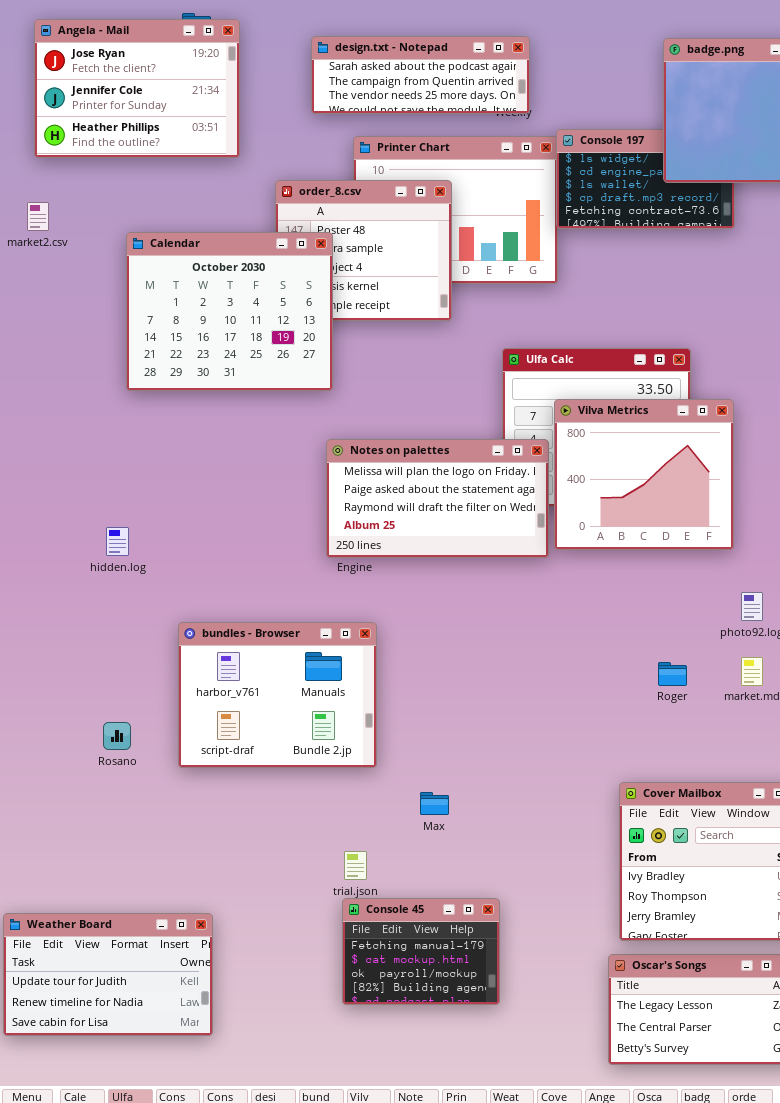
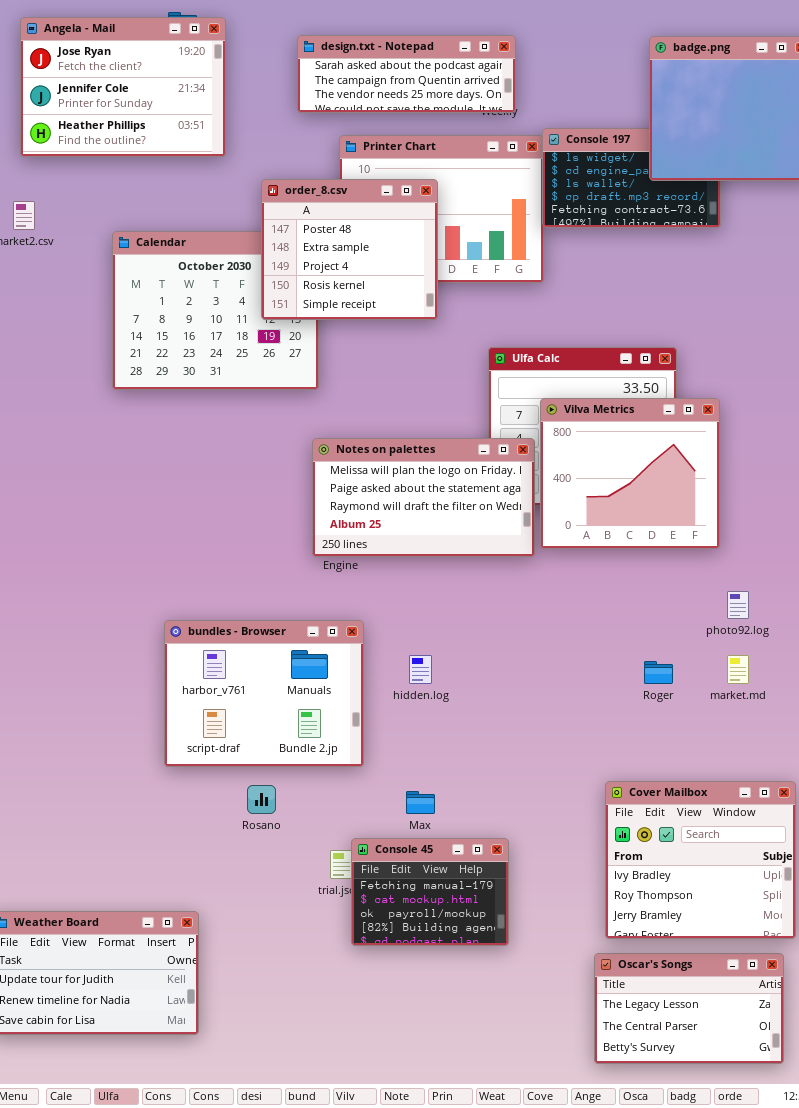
order_8.csv: [275,180,452,321] -> [261,179,438,320], raised
hidden.log: [106,527,129,556] -> [409,655,432,684], moved
Rosano: [103,722,131,750] -> [247,785,276,814], moved
Console 45: [342,898,500,1005] -> [351,838,509,946], moved

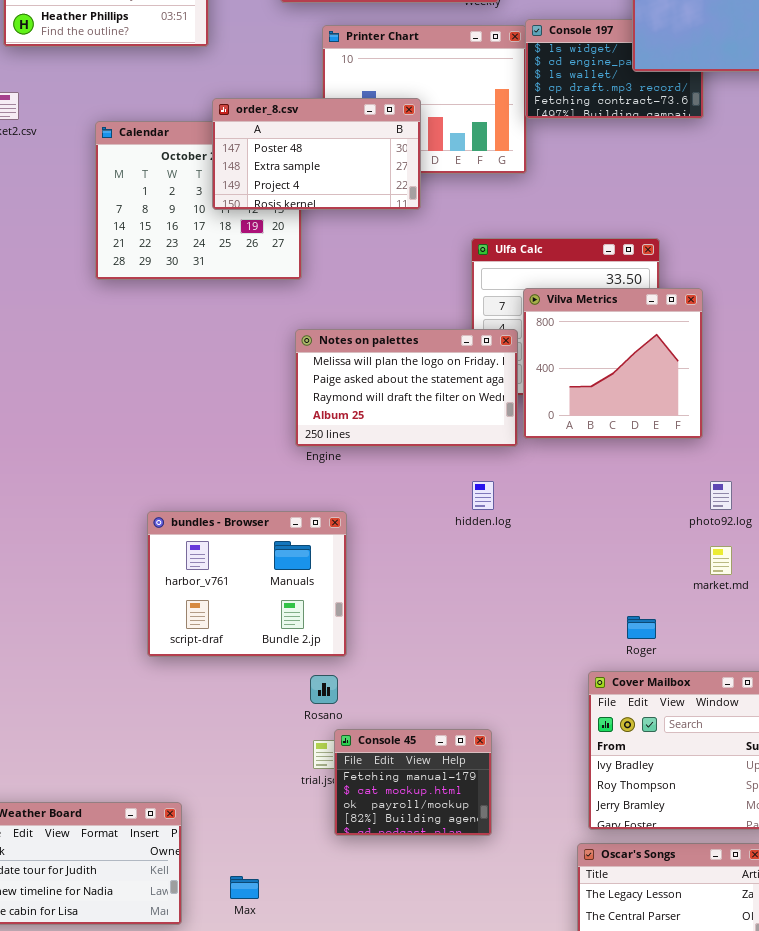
order_8.csv: [261,179,438,320] -> [212,98,421,210], resized
hidden.log: [409,655,432,684] -> [472,481,494,510], moved
Roger: [644,661,673,684] -> [627,616,656,639], moved
Rosano: [247,785,276,814] -> [310,675,338,704], moved
Max: [406,791,435,814] -> [230,876,259,899], moved

